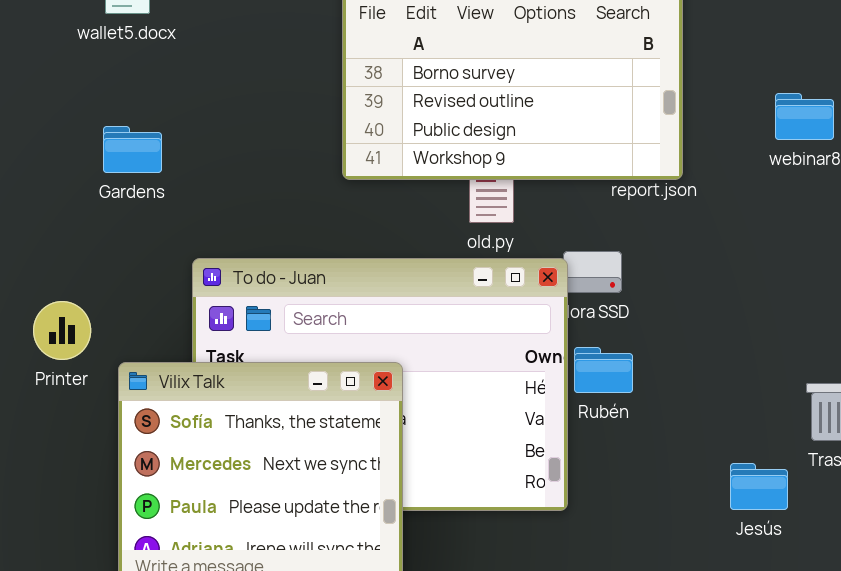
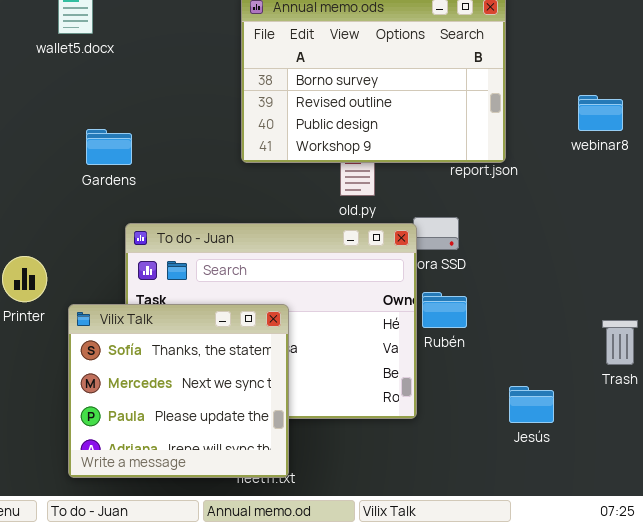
Gardens: [103,126,162,173] -> [86,129,132,165], moved
Jesús: [730,463,788,510] -> [509,386,554,423], moved

